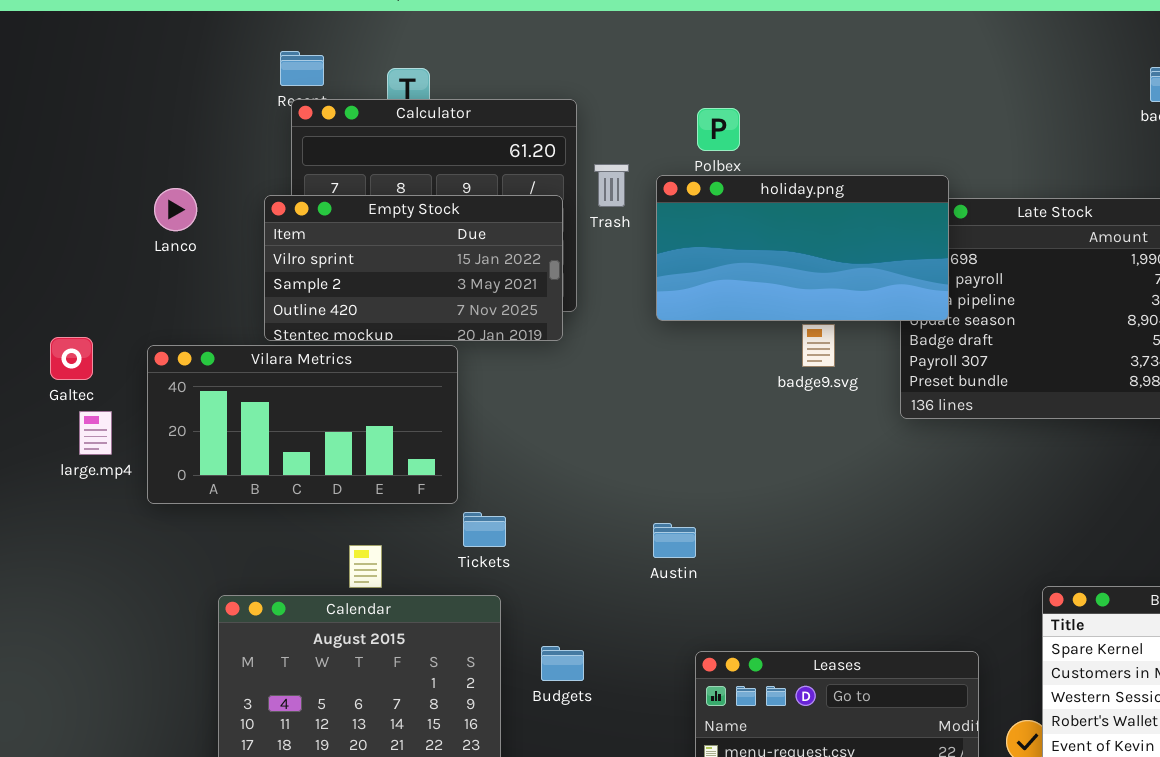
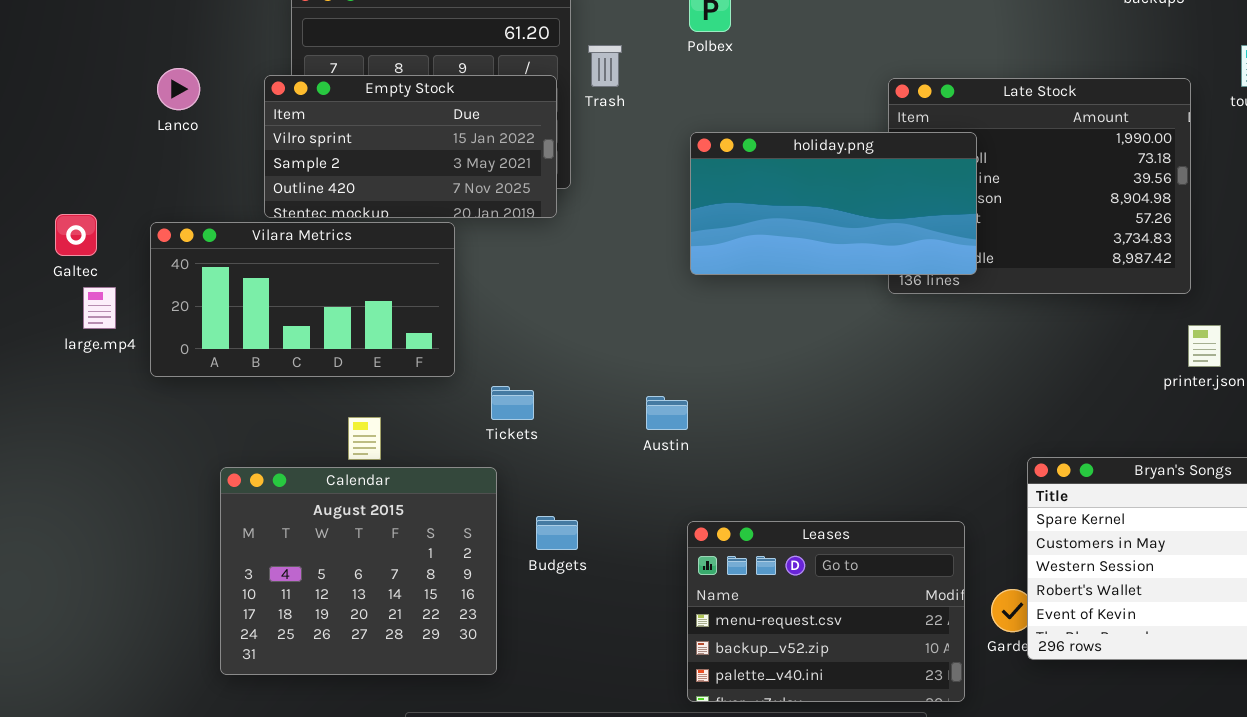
holiday.png: [656,175,949,321] -> [690,132,977,275], moved
Tickets: [463,512,506,547] -> [491,386,534,420], moved

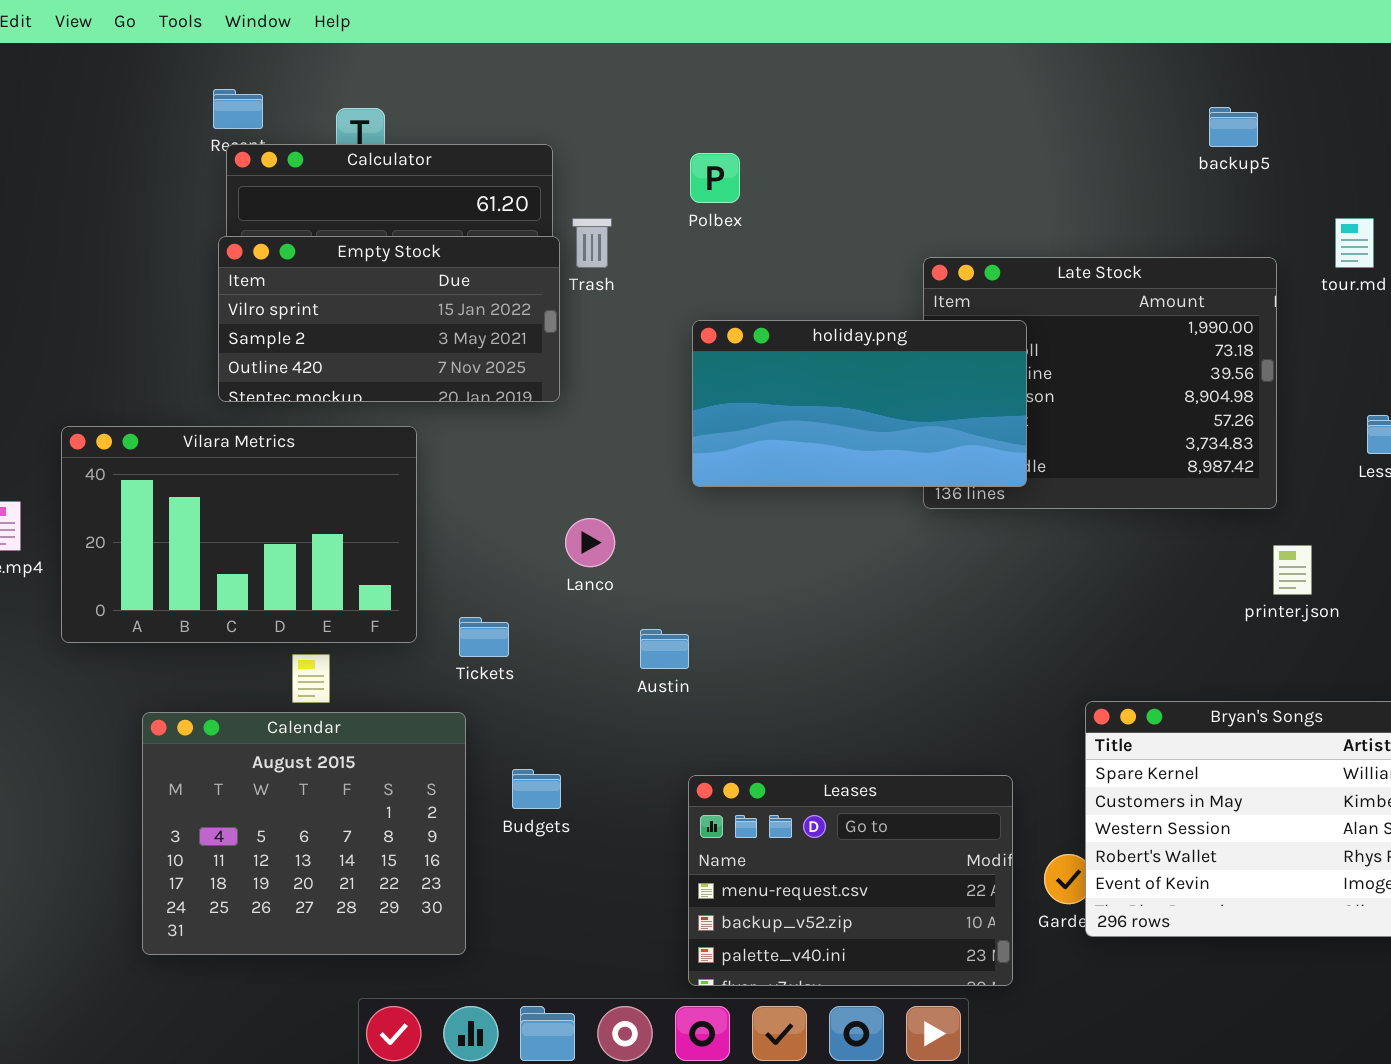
Lanco: [157,68,200,110] -> [565,518,615,567], moved
Empty Stock: [264,75,557,218] -> [218,236,560,402], moved
Vilara Metrics: [150,222,455,377] -> [61,426,417,643], resized

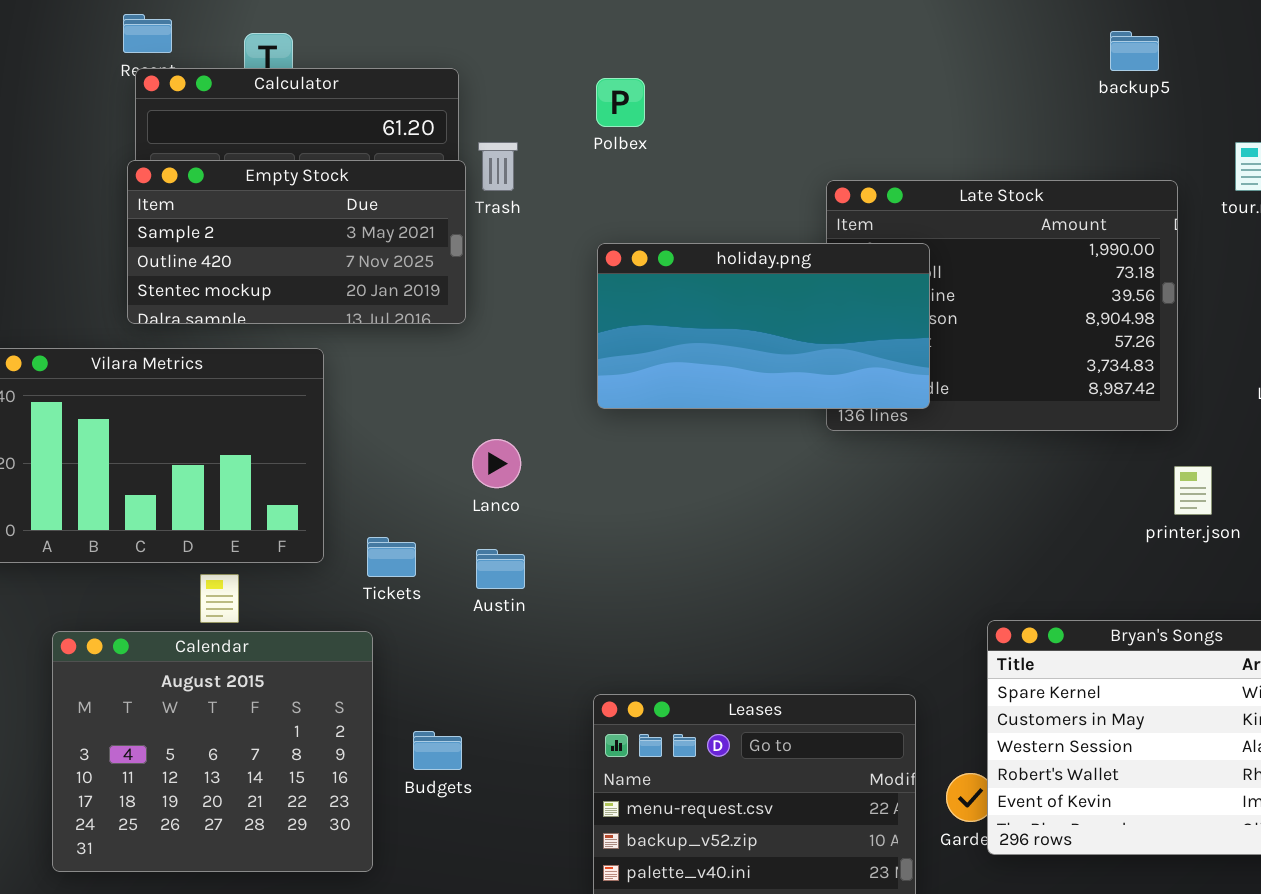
Empty Stock: [218,236,560,402] -> [127,160,466,324], scrolled down 1 row
Austin: [640,629,689,669] -> [476,549,525,589], moved
Budgets: [512,769,561,809] -> [413,731,462,770], moved

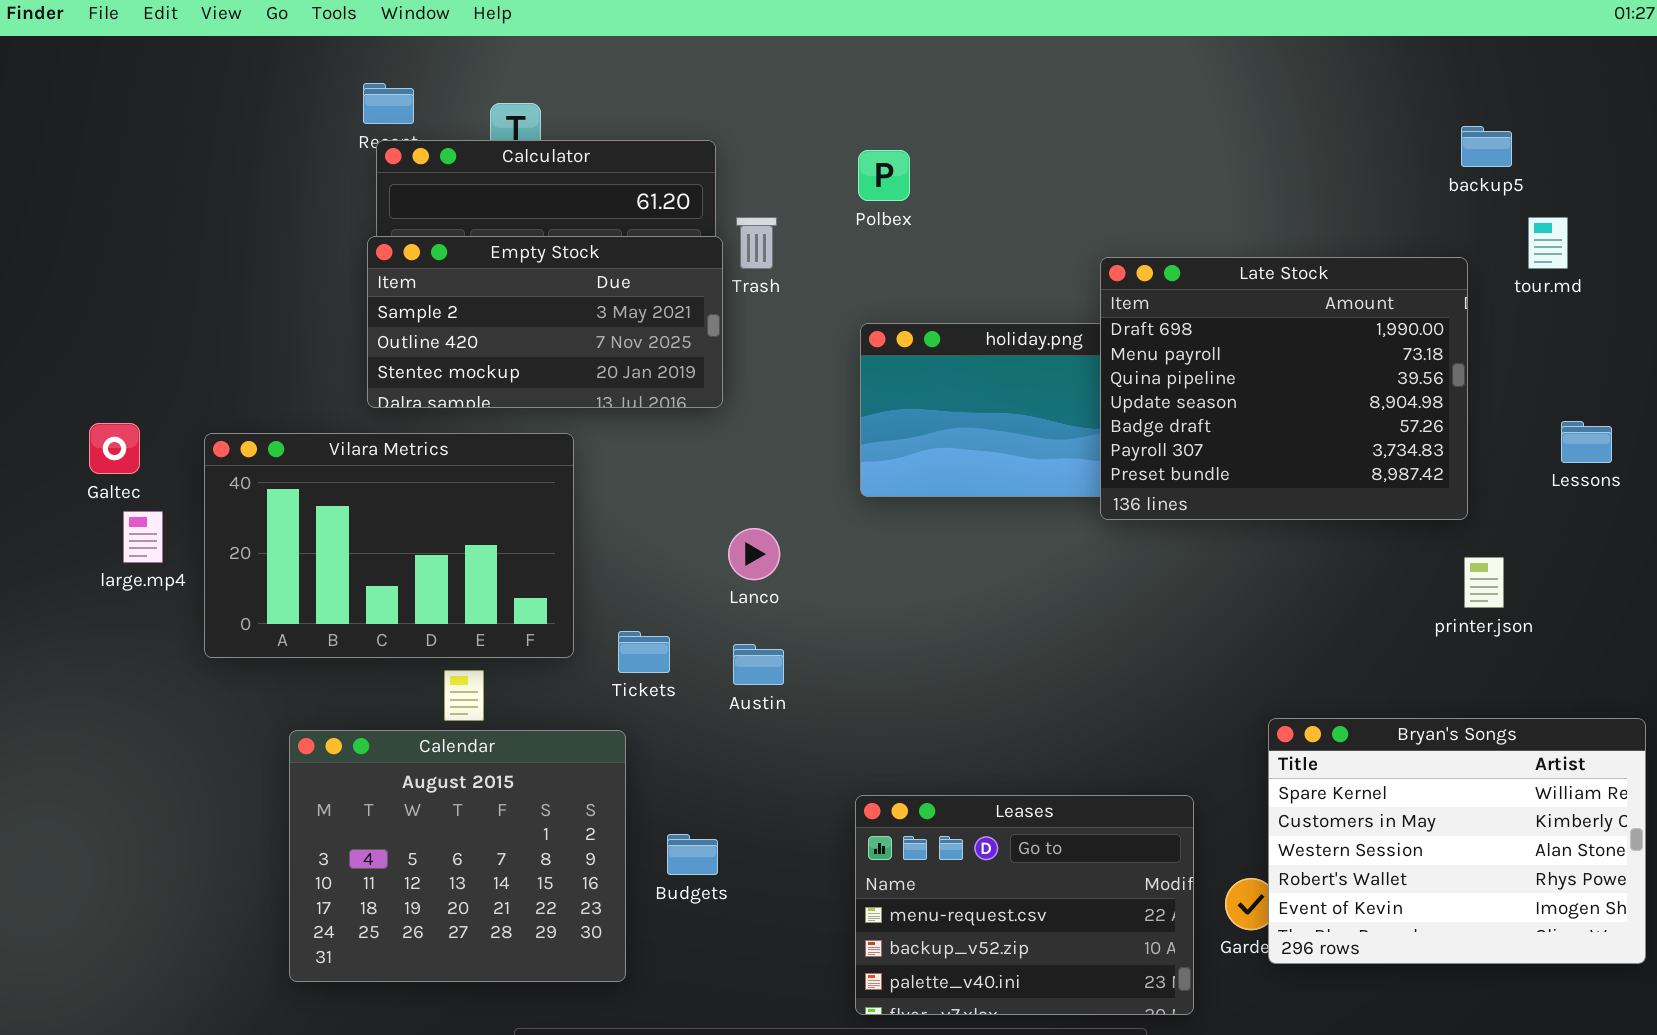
backup5: [1110,31,1159,71] -> [1461,126,1512,167], moved
Late Stock: [826,180,1178,431] -> [1100,257,1468,520], raised

